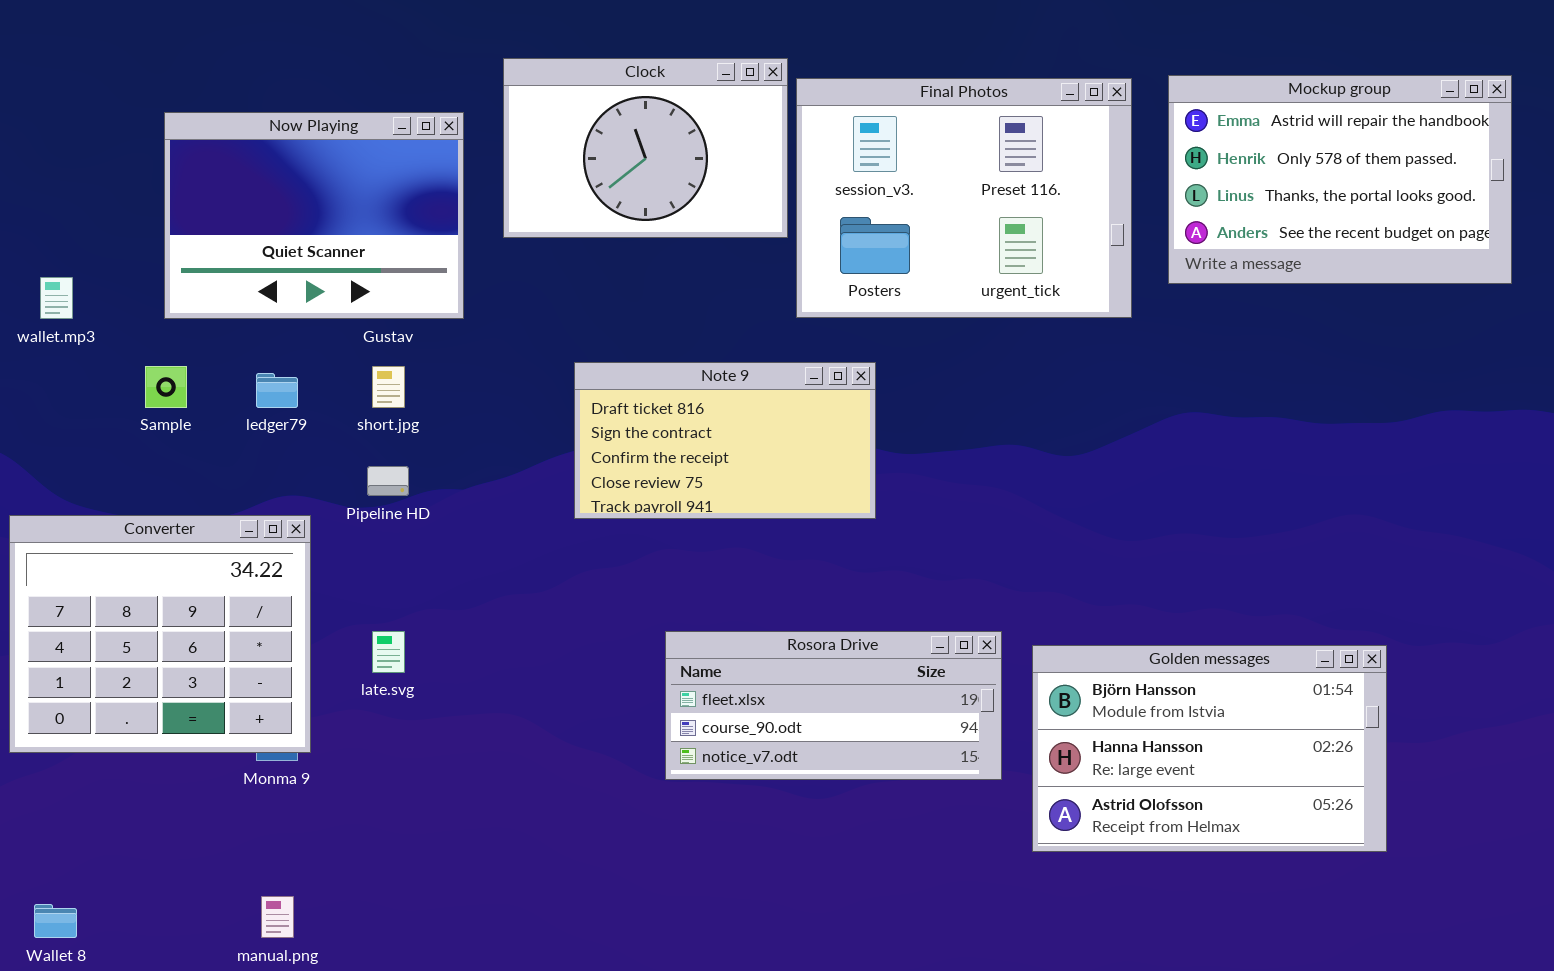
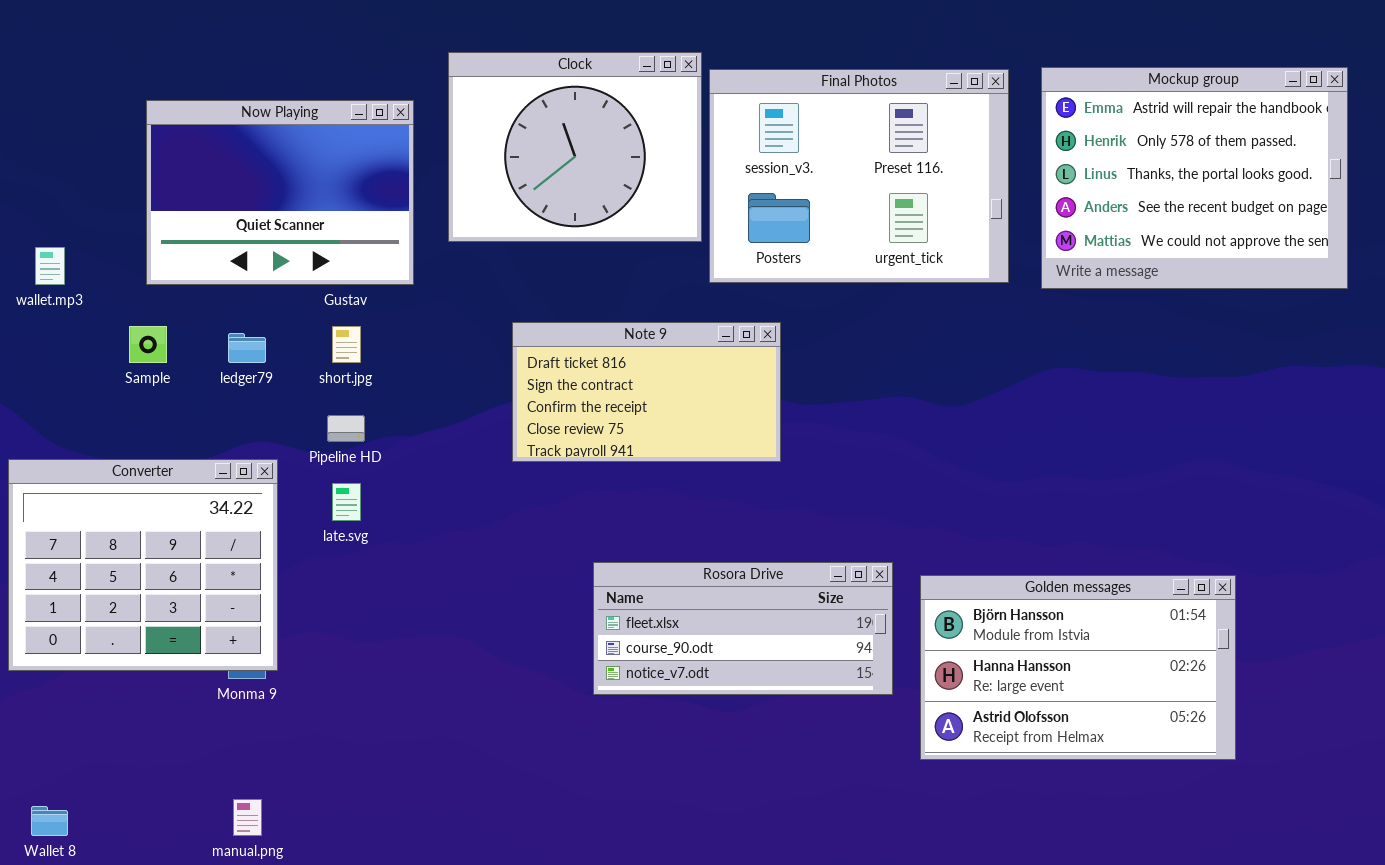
Clock: [503,58,788,238] -> [448,52,702,242], resized
Mockup group: [1168,75,1512,284] -> [1041,67,1348,289], resized
late.svg: [372,631,405,673] -> [332,483,361,521], moved

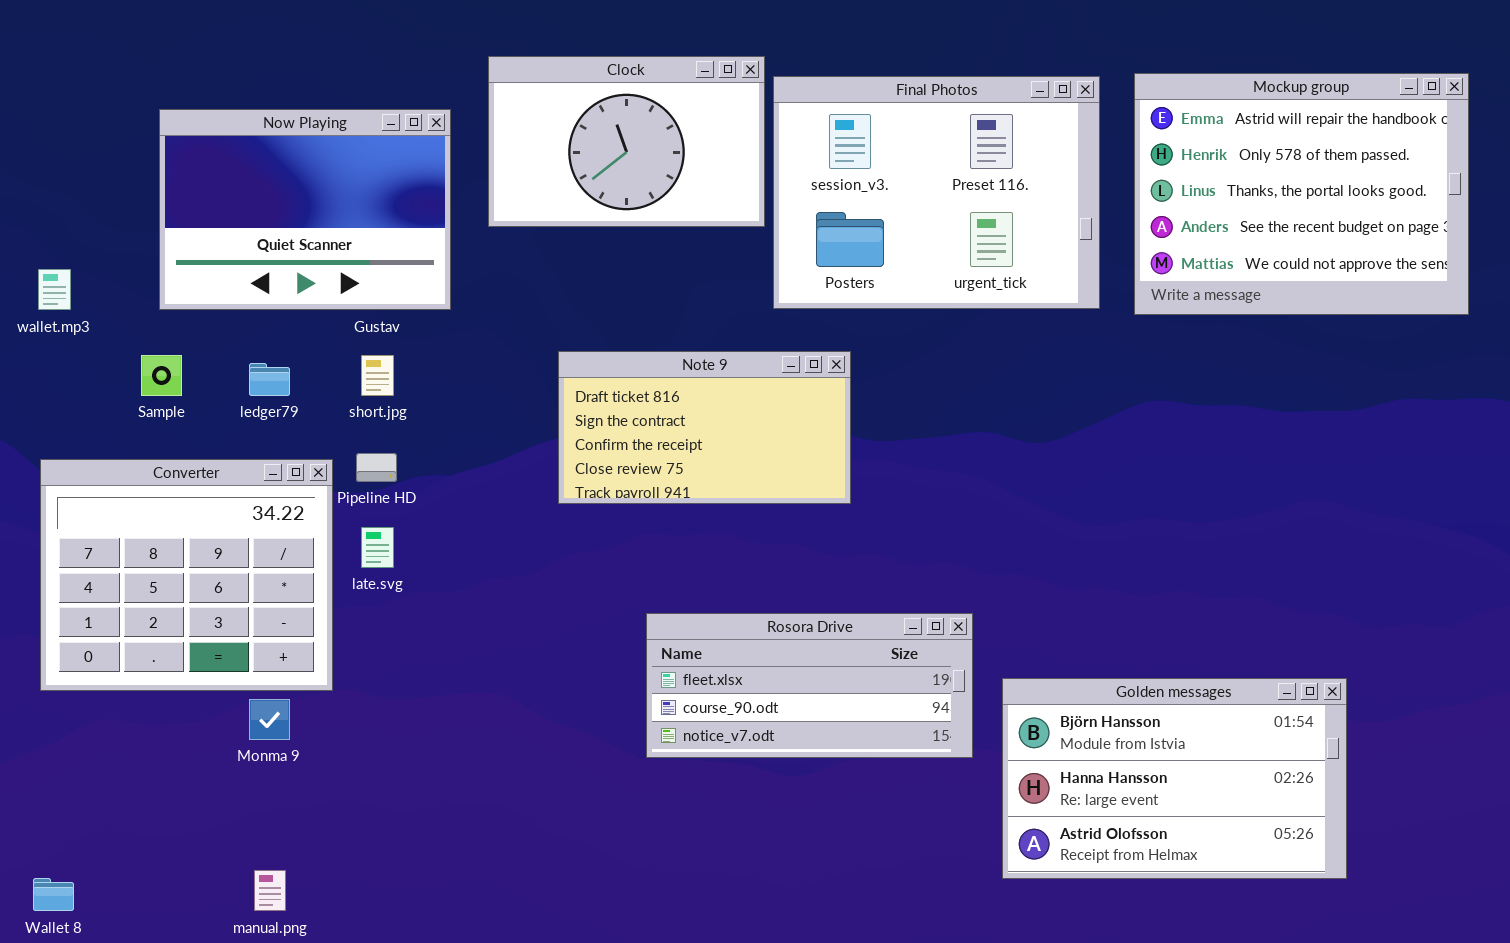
Clock: [448,52,702,242] -> [488,56,765,227], resized
Converter: [8,459,278,671] -> [40,459,333,691], moved
Golden messages: [920,575,1236,760] -> [1002,678,1347,879], moved

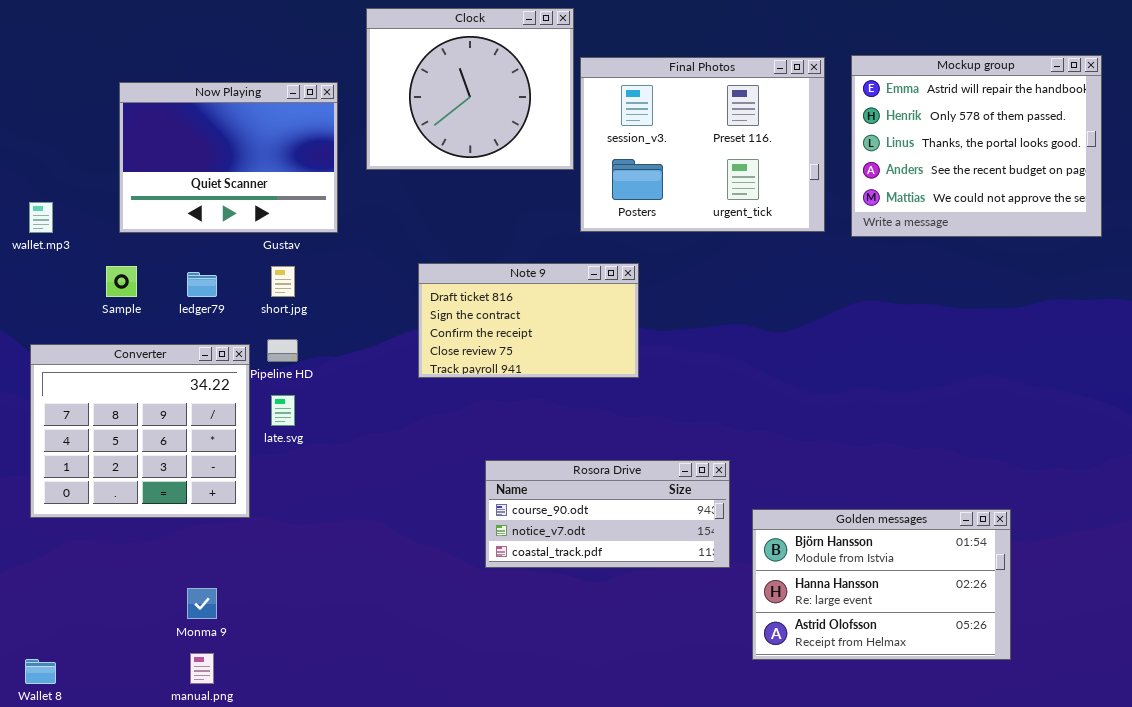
Clock: [488,56,765,227] -> [366,8,574,170], resized
Rosora Drive: [646,613,973,758] -> [485,460,730,568], scrolled down 1 row
Monma 9: [249,699,290,740] -> [187,588,217,619], moved

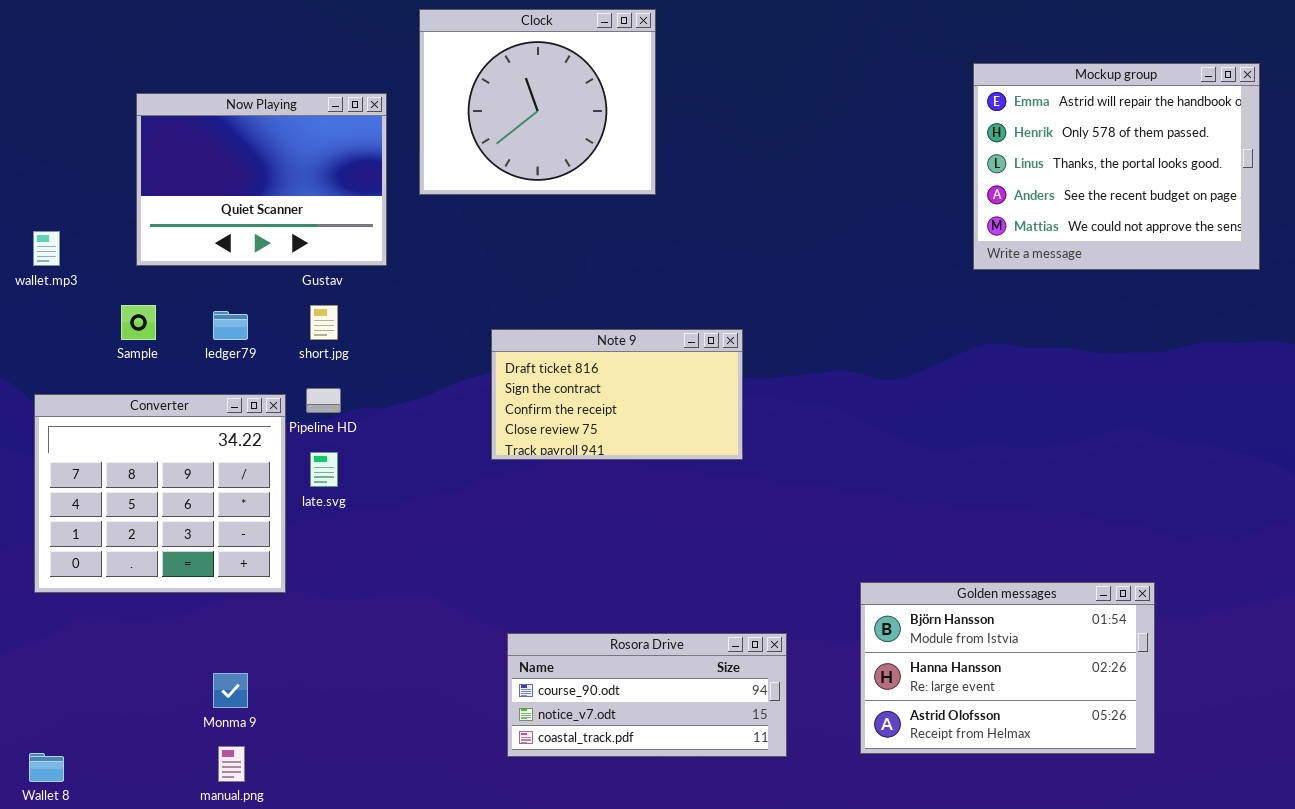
Final Photos: [580,57,825,232] -> none, closed
Note 9: [418,263,639,378] -> [491,329,743,460], moved
Rosora Drive: [485,460,730,568] -> [507,633,787,757], moved

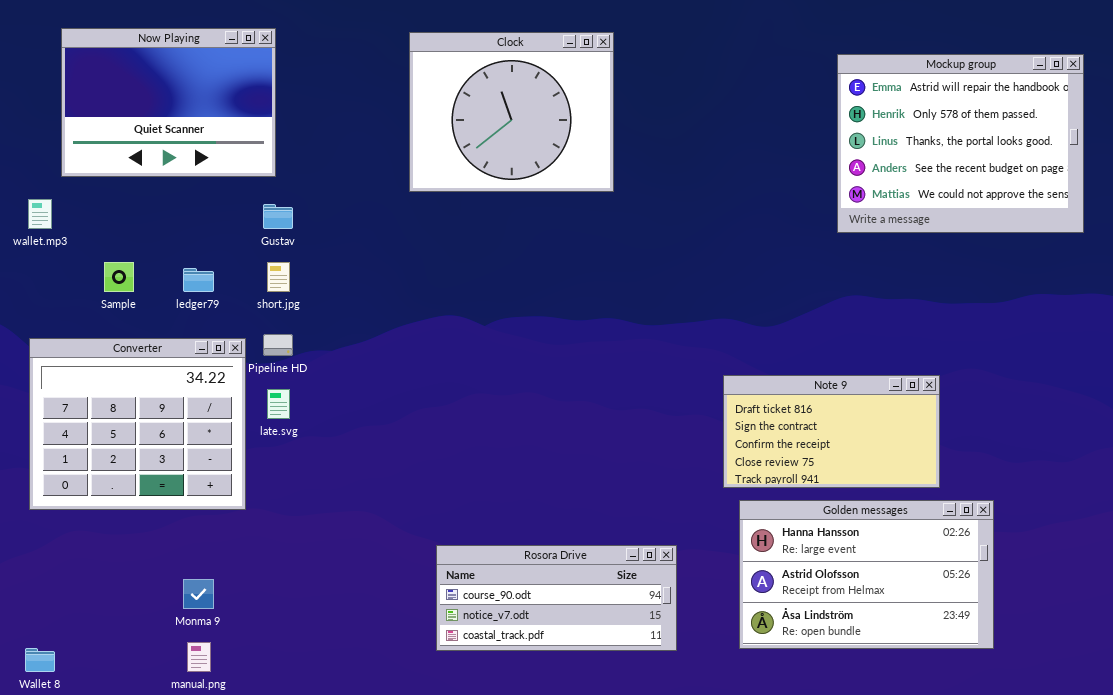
Clock: [419,9,656,195] -> [409,32,614,192], moved
Now Playing: [136,93,387,266] -> [61,28,276,177], moved
Note 9: [491,329,743,460] -> [723,375,940,488], moved
Golden messages: [860,582,1155,754] -> [739,500,994,649], scrolled down 1 row

